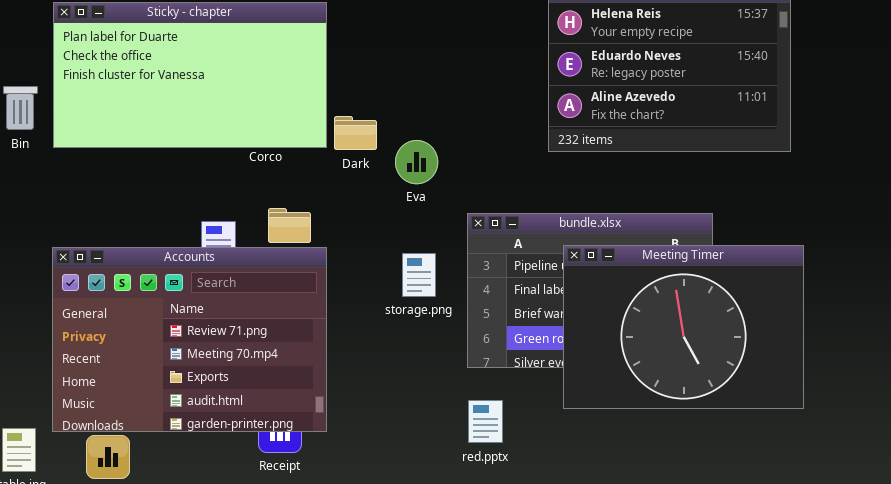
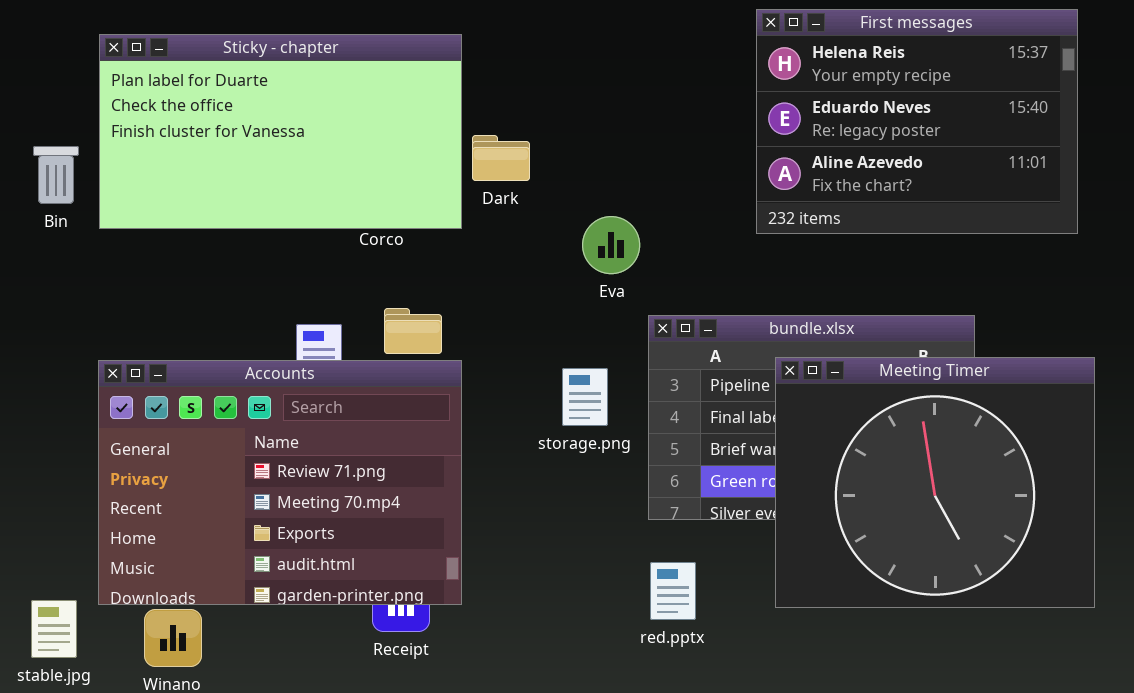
Dark: [334,116,377,150] -> [472,135,530,181], moved
Eva: [395,140,438,184] -> [582,216,640,274], moved
Meeting Timer: [563,245,804,409] -> [775,357,1095,608], resized

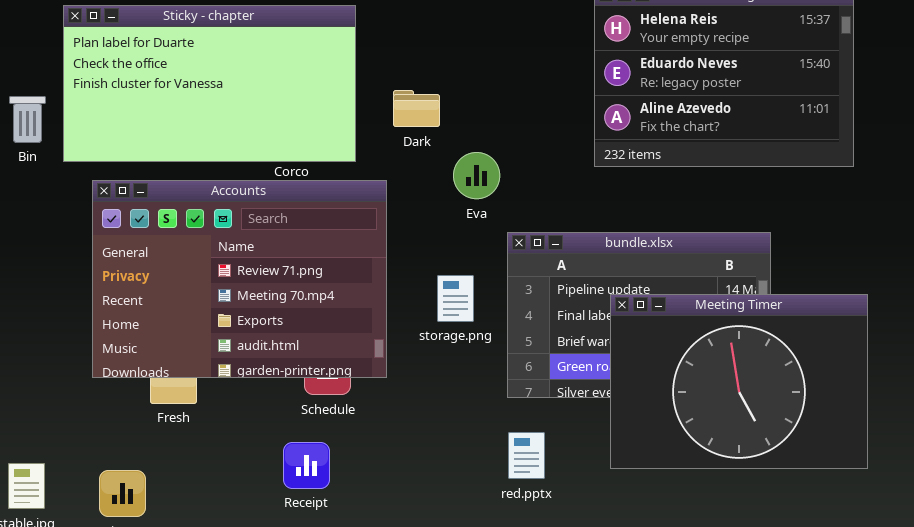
Dark: [472,135,530,181] -> [393,90,440,127], moved
Meeting Timer: [775,357,1095,608] -> [610,294,868,469], resized
Accounts: [98,360,462,605] -> [92,180,387,378], moved

